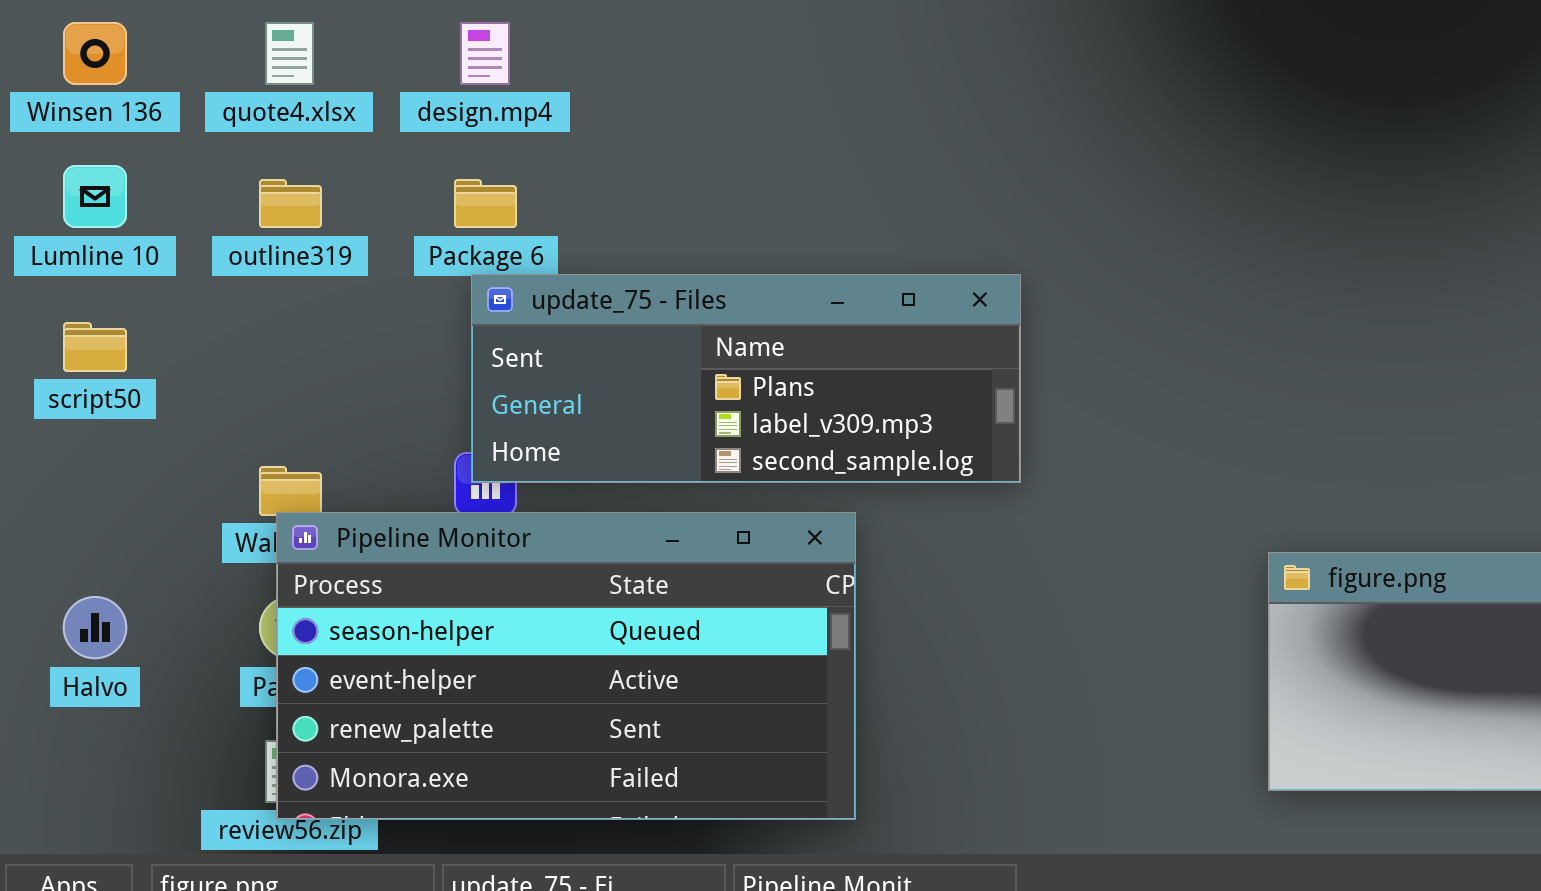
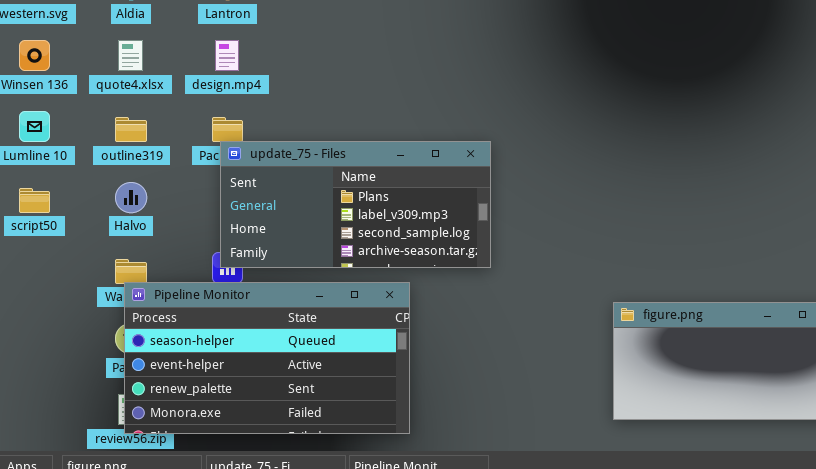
update_75 - Files: [471,274,1021,483] -> [220,141,491,268], resized
Halvo: [63,596,127,659] -> [115,182,147,213], moved

